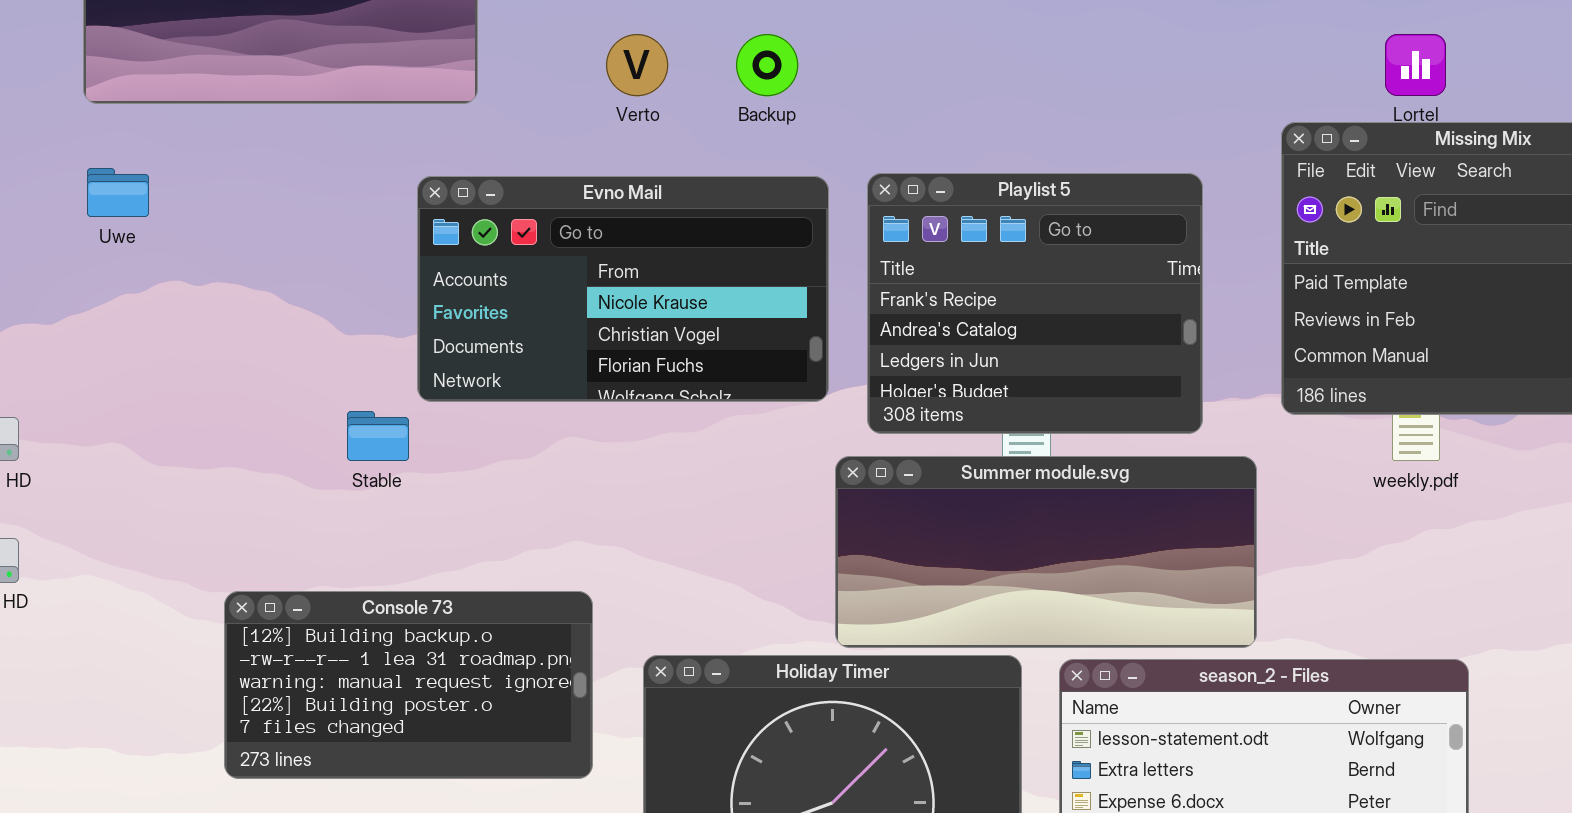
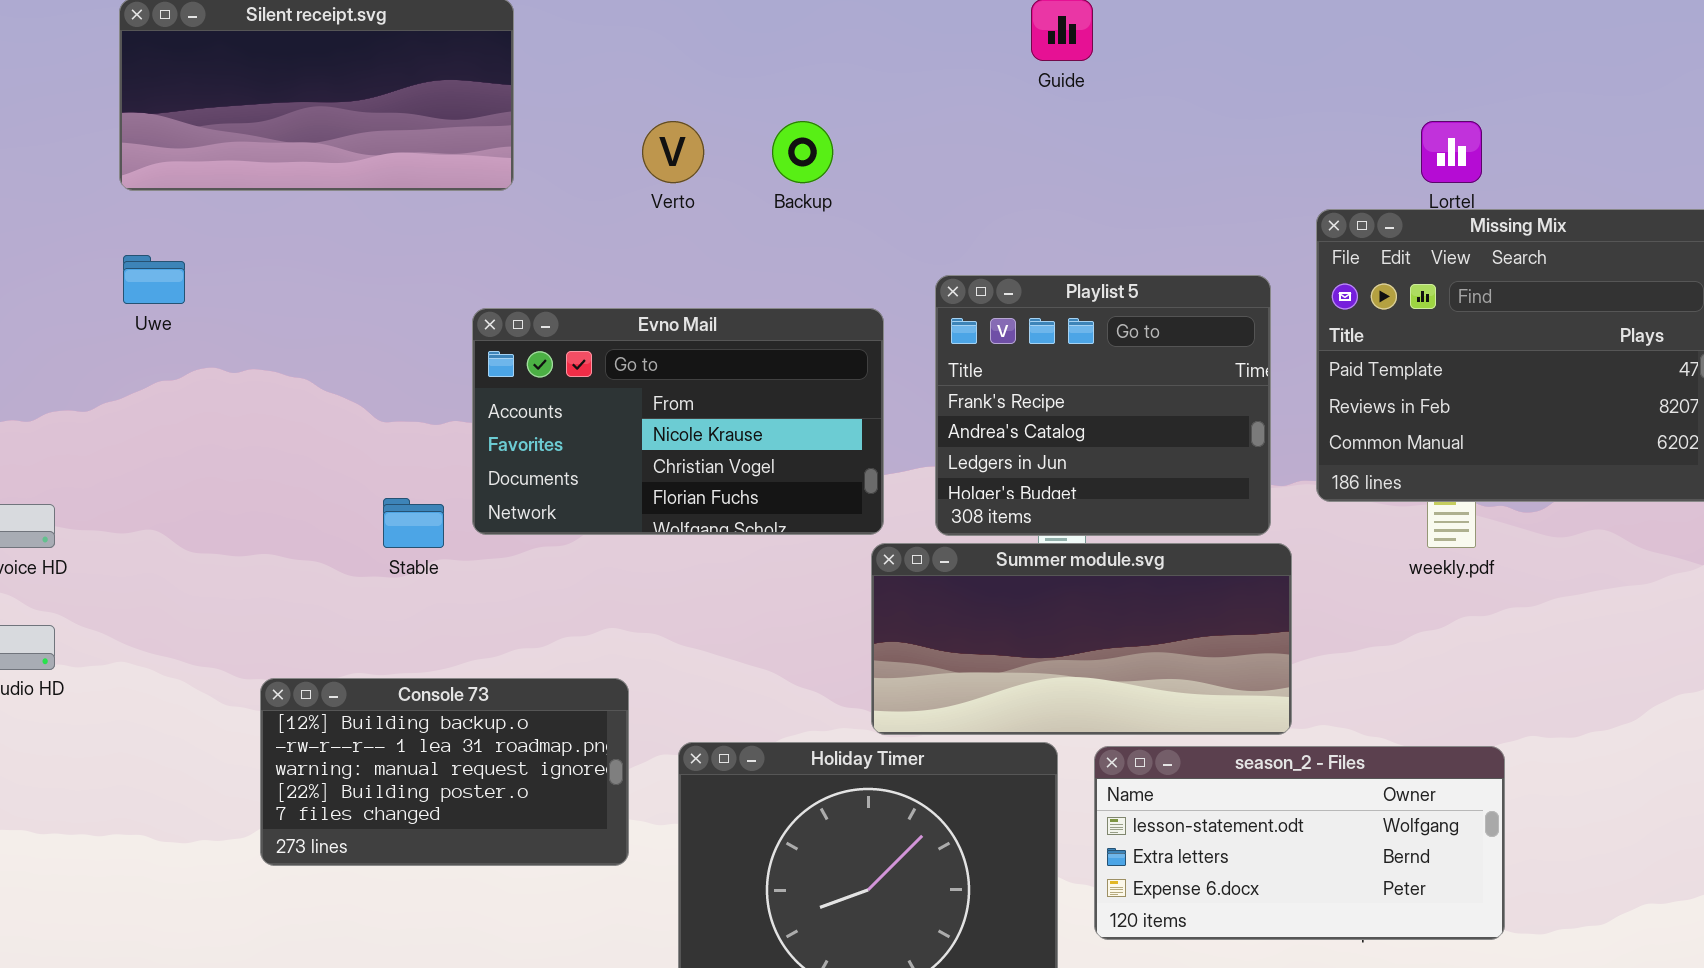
Playlist 5: [867,173,1203,434] -> [935,275,1271,536], moved
Evno Mail: [417,176,829,402] -> [472,308,884,535], moved

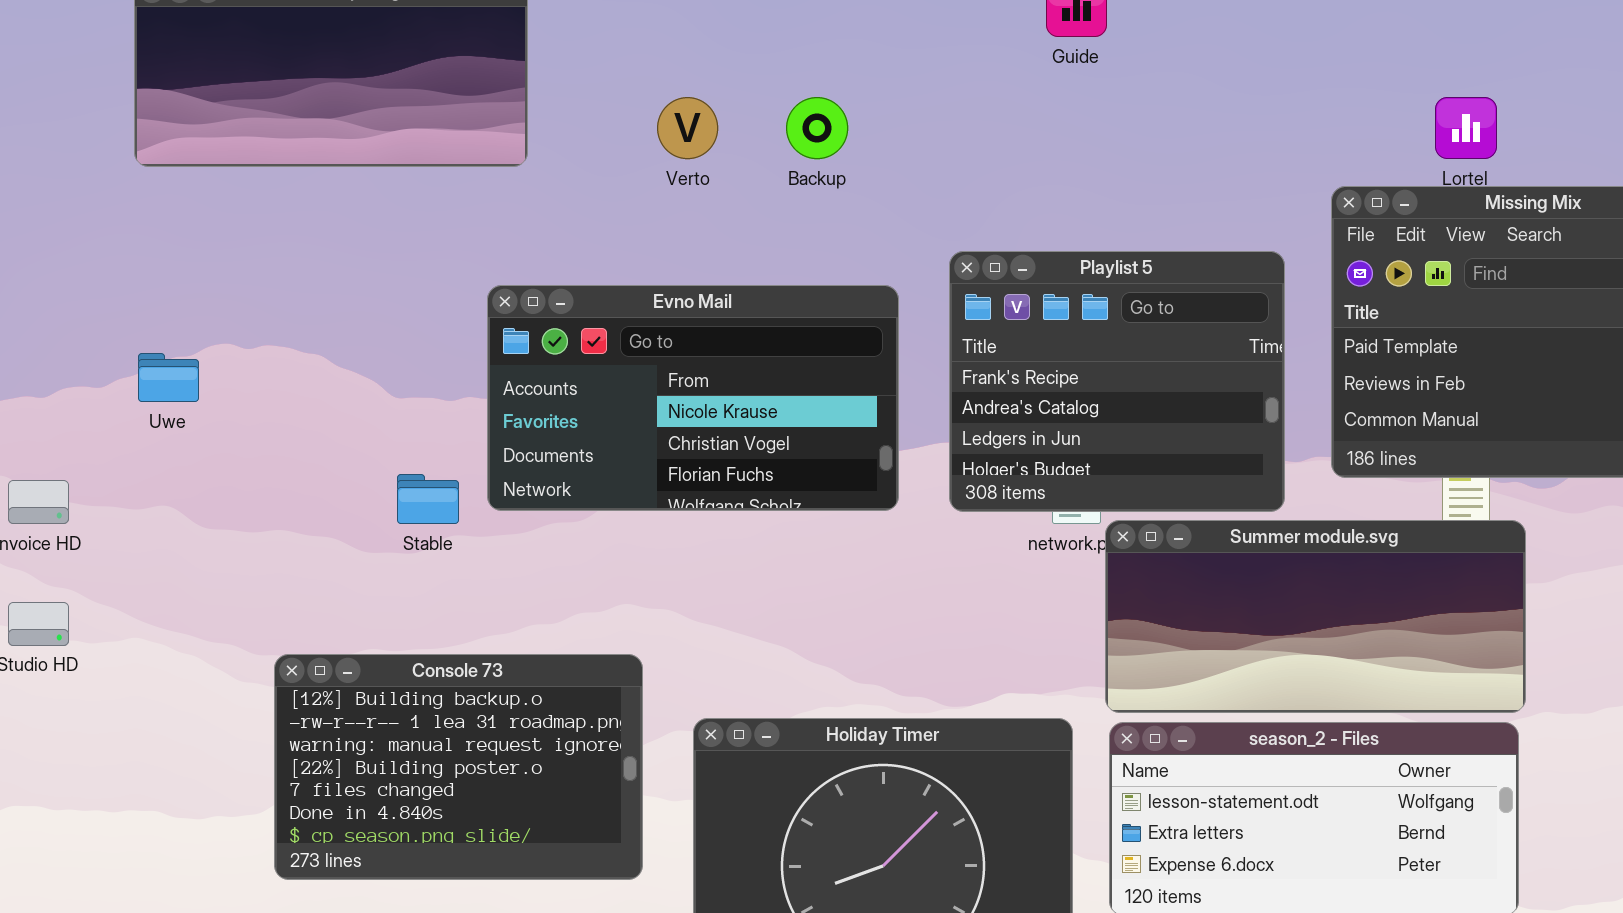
Uwe: [123,255,185,304] -> [138,353,199,402], moved
Summer module.svg: [871,543,1292,735] -> [1105,520,1526,713], moved
Console 73: [260,678,629,866] -> [274,654,643,880], resized

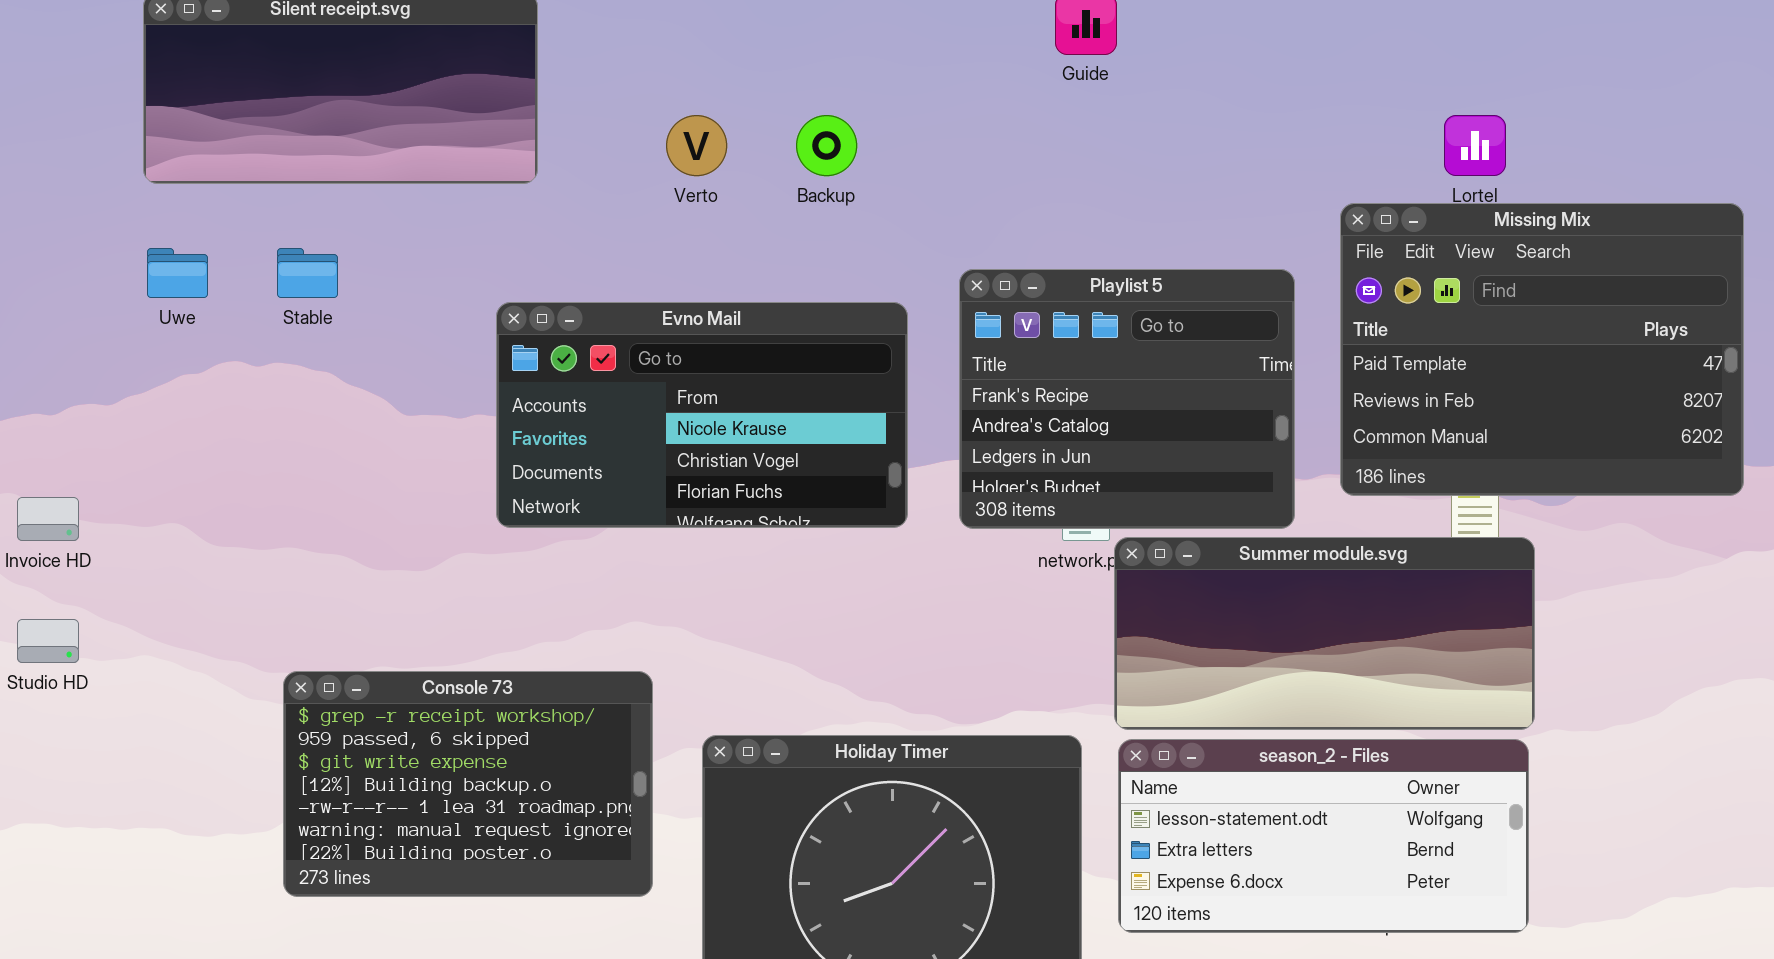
Uwe: [138,353,199,402] -> [147,248,208,298], moved
Stable: [397,474,459,524] -> [277,248,338,298], moved
Console 73: [274,654,643,880] -> [283,671,653,897], scrolled up 3 rows

